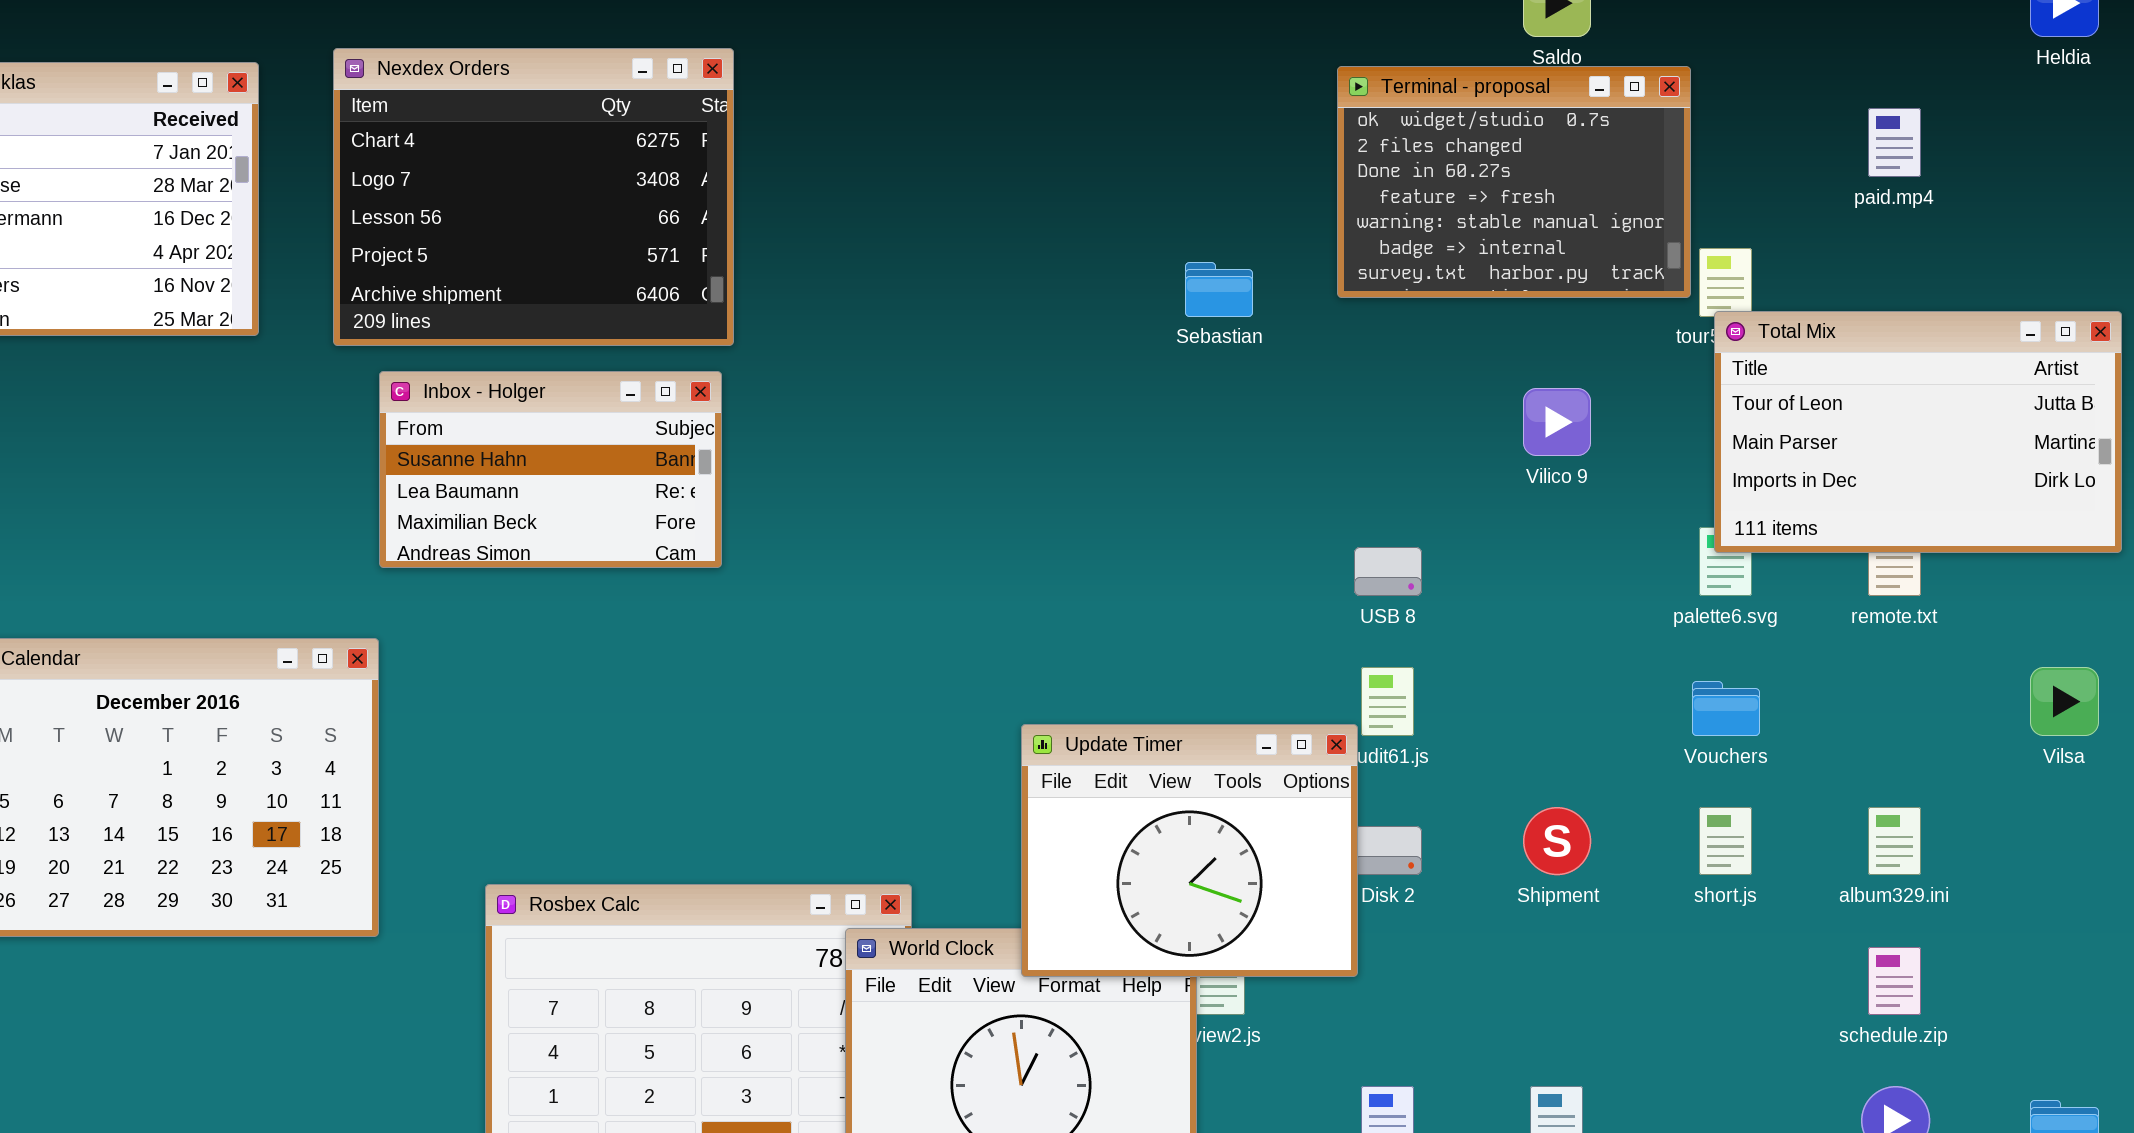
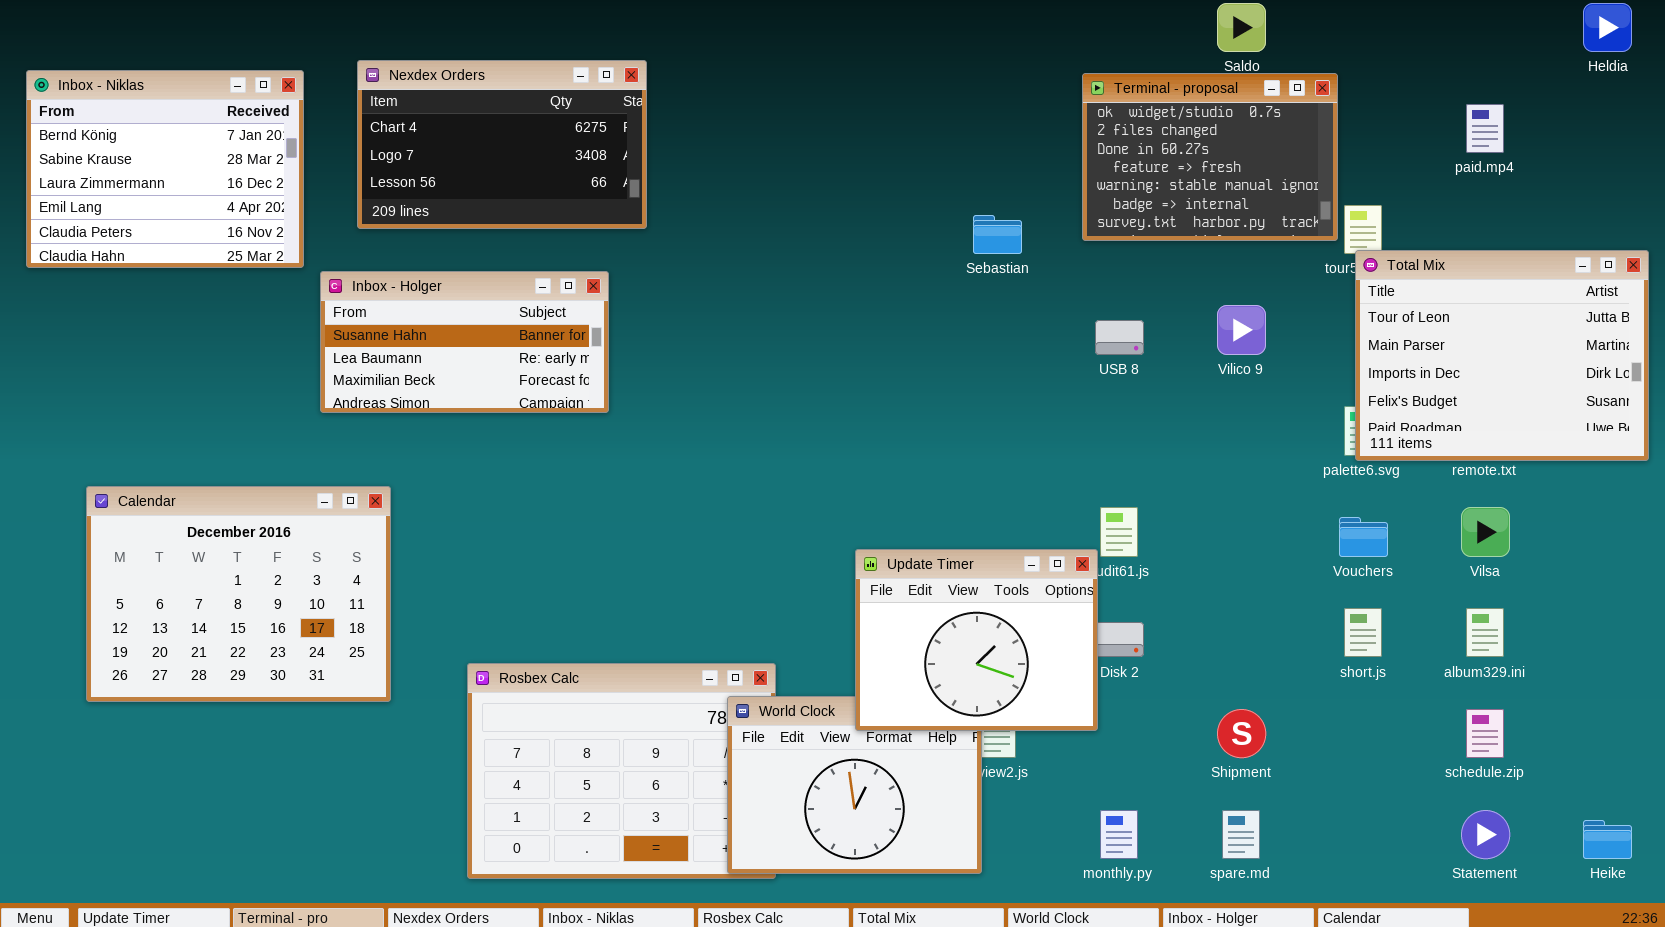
Nexdex Orders: [333,48,734,346] -> [357,60,647,229], resized
Total Mix: [1714,311,2122,553] -> [1355,250,1649,461], resized
Inbox - Holger: [379,371,722,568] -> [320,271,609,413], moved, resized
USB 8: [1354,547,1422,596] -> [1095,320,1144,355], moved
Vilsa: [2030,667,2099,736] -> [1461,507,1510,557], moved
Shipment: [1523,807,1591,875] -> [1217,709,1266,758], moved

